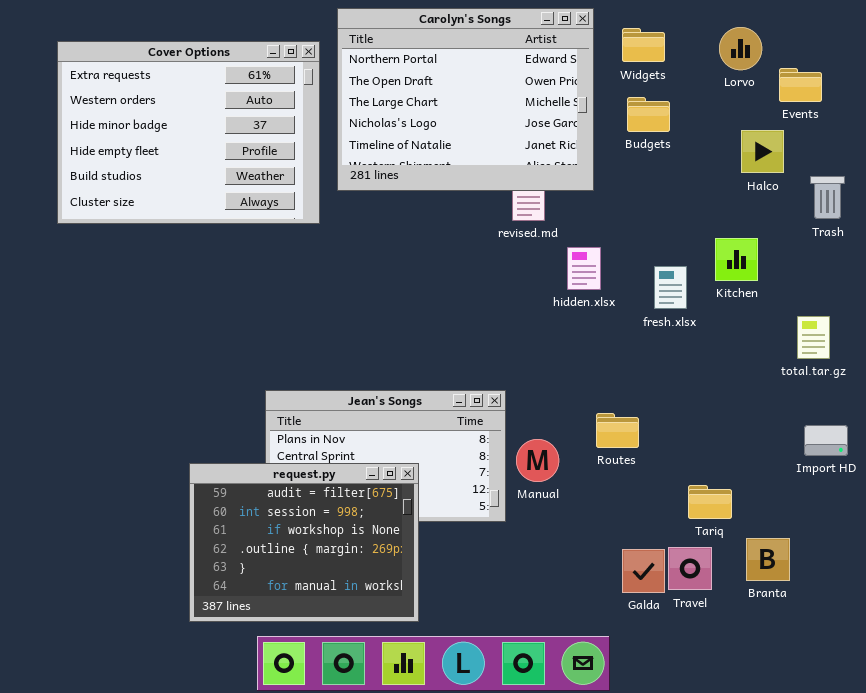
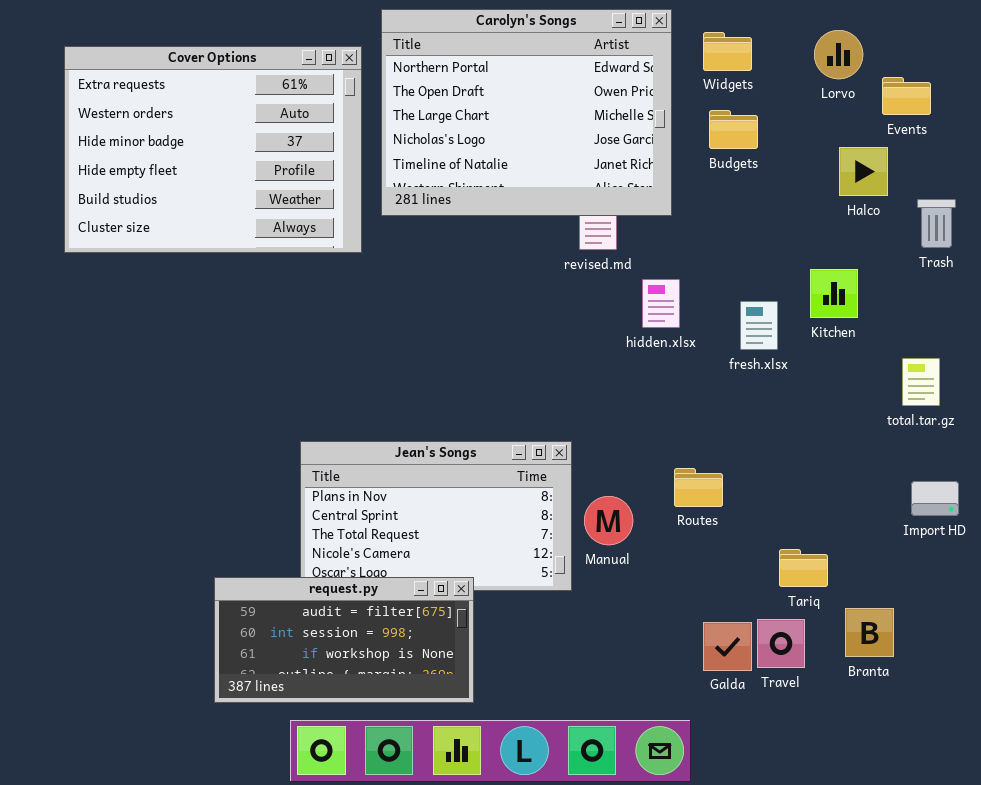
request.py: [189,463,419,622] -> [214,577,474,703], resized

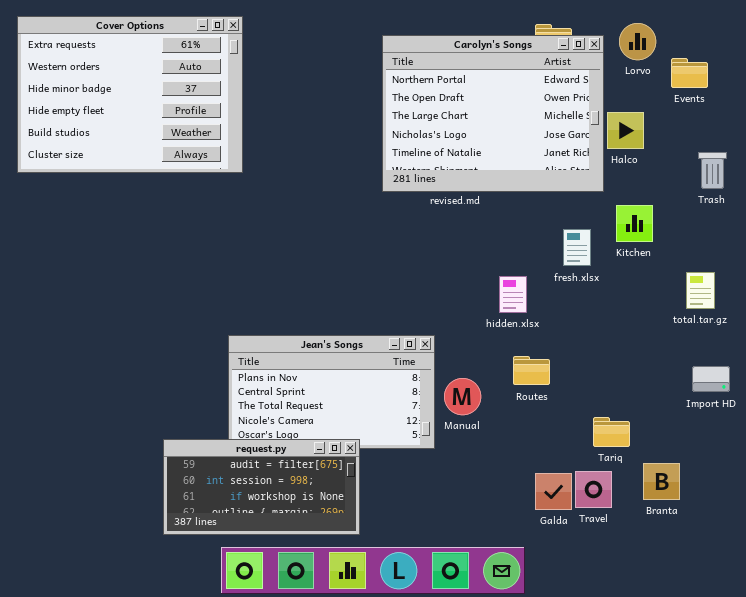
Carolyn's Songs: [381,9,672,216] -> [382,35,604,192], moved
Cover Options: [64,46,362,253] -> [17,16,243,173], moved
Halco: [839,147,888,196] -> [607,112,644,149], moved
hidden.xlsx: [642,279,680,328] -> [499,276,527,313], moved

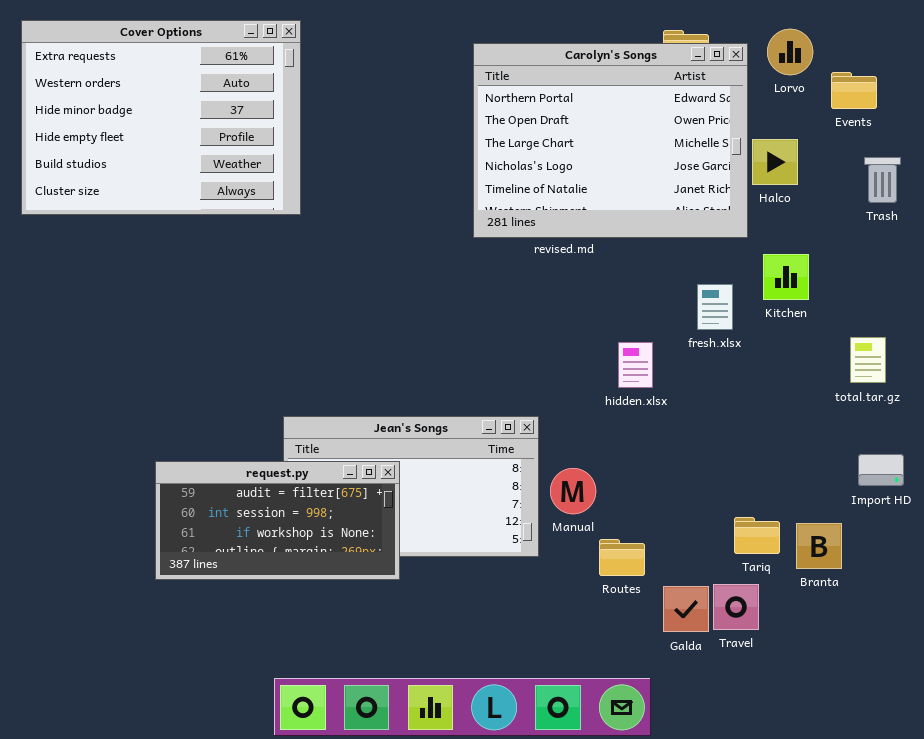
Trash: [698,152,727,189] -> [864,157,901,203], moved
Routes: [513,356,550,385] -> [599,539,645,576], moved
request.py: [163,439,360,535] -> [155,461,400,580], moved
Branta: [643,463,680,500] -> [796,523,842,569], moved

